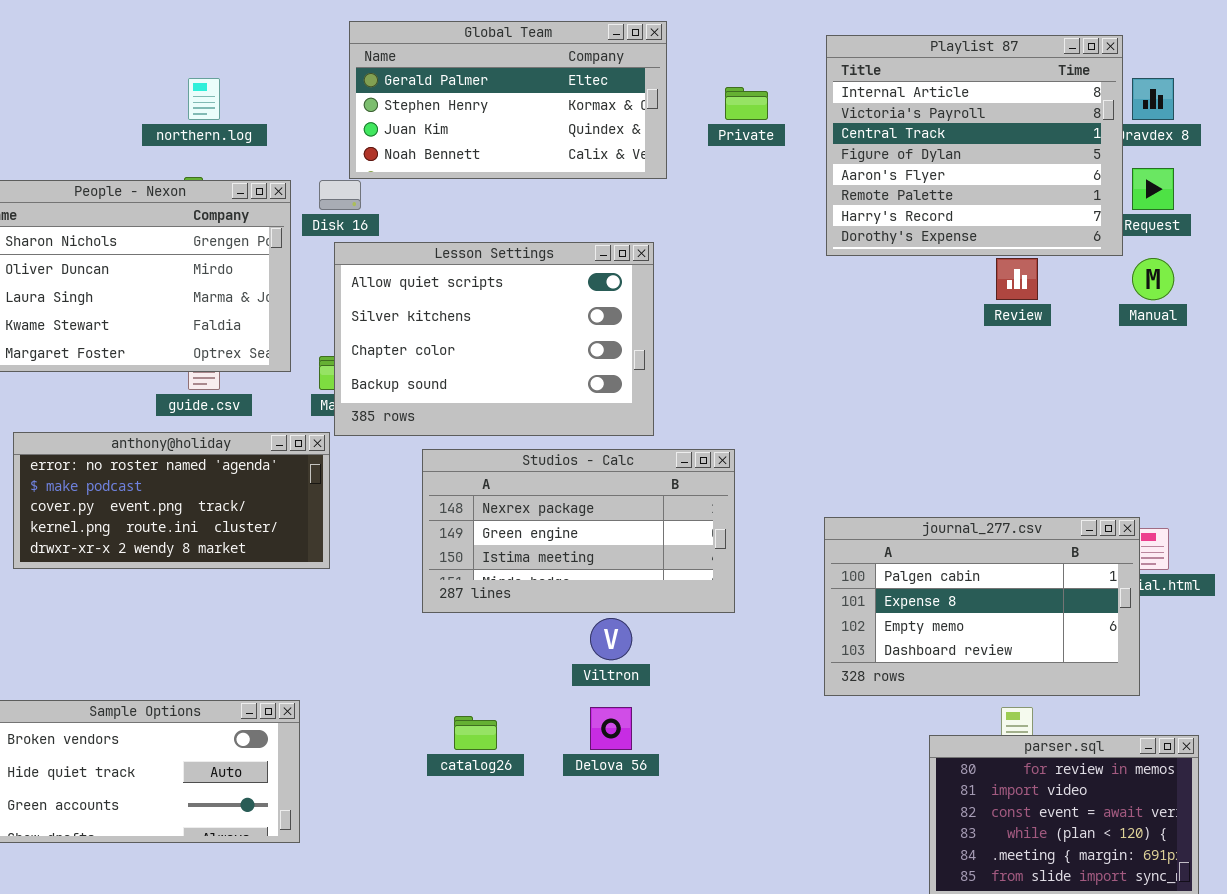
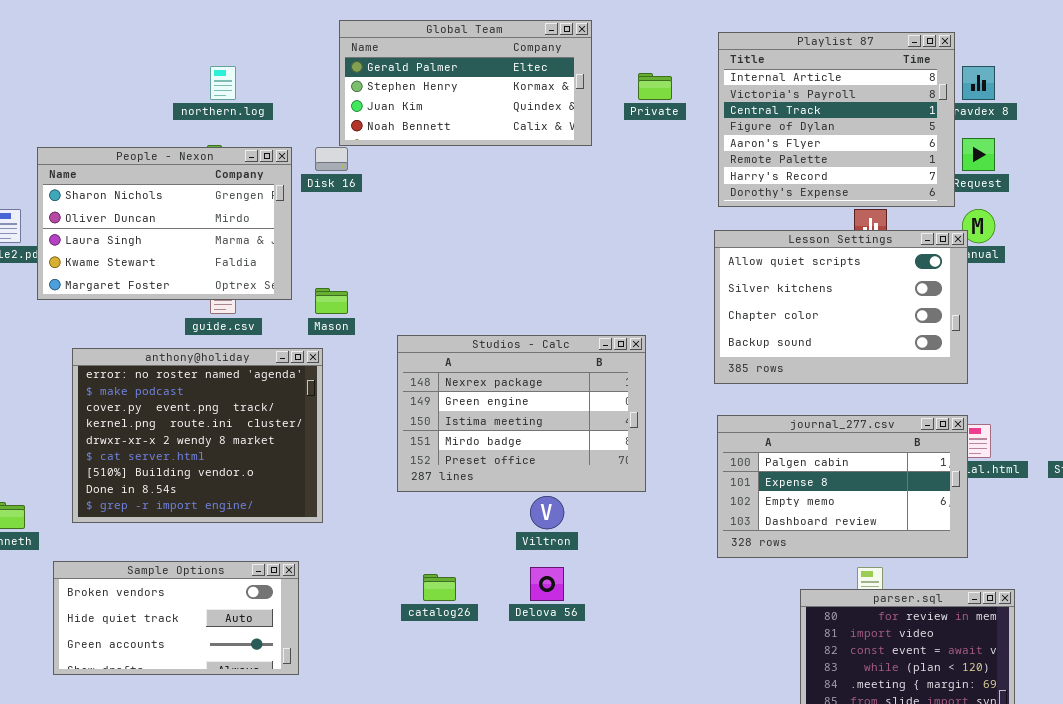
Lesson Settings: [334,242,654,436] -> [714,230,968,384], moved
anthony@holiday: [13,432,330,569] -> [72,348,323,523], resized
Studios - Calc: [422,449,735,613] -> [397,335,646,492], resized

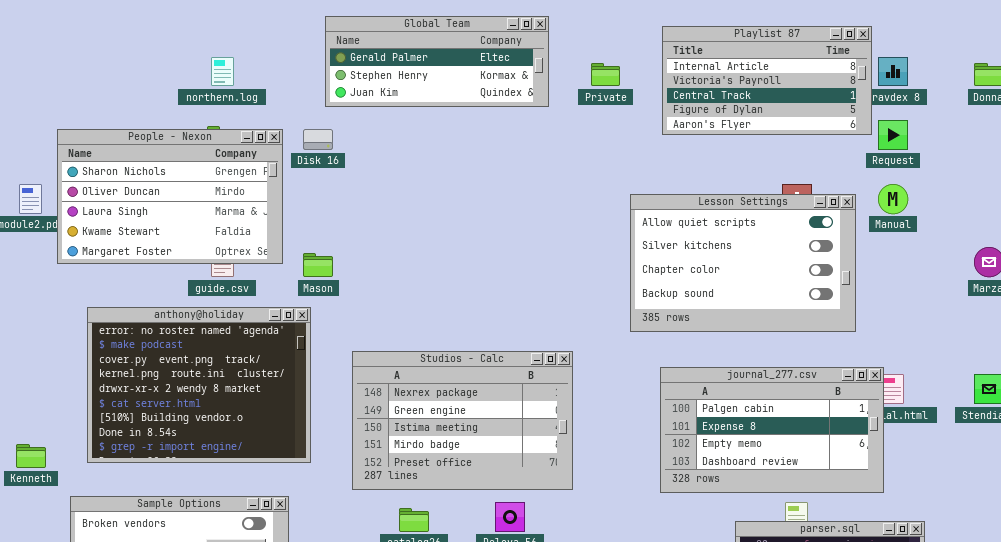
Global Team: [339,20,592,146] -> [325,16,549,107], resized
Playlist 87: [718,32,955,207] -> [662,26,872,135], resized
Lesson Settings: [714,230,968,384] -> [630,194,856,332], moved
Studios - Calc: [397,335,646,492] -> [352,351,573,490], moved

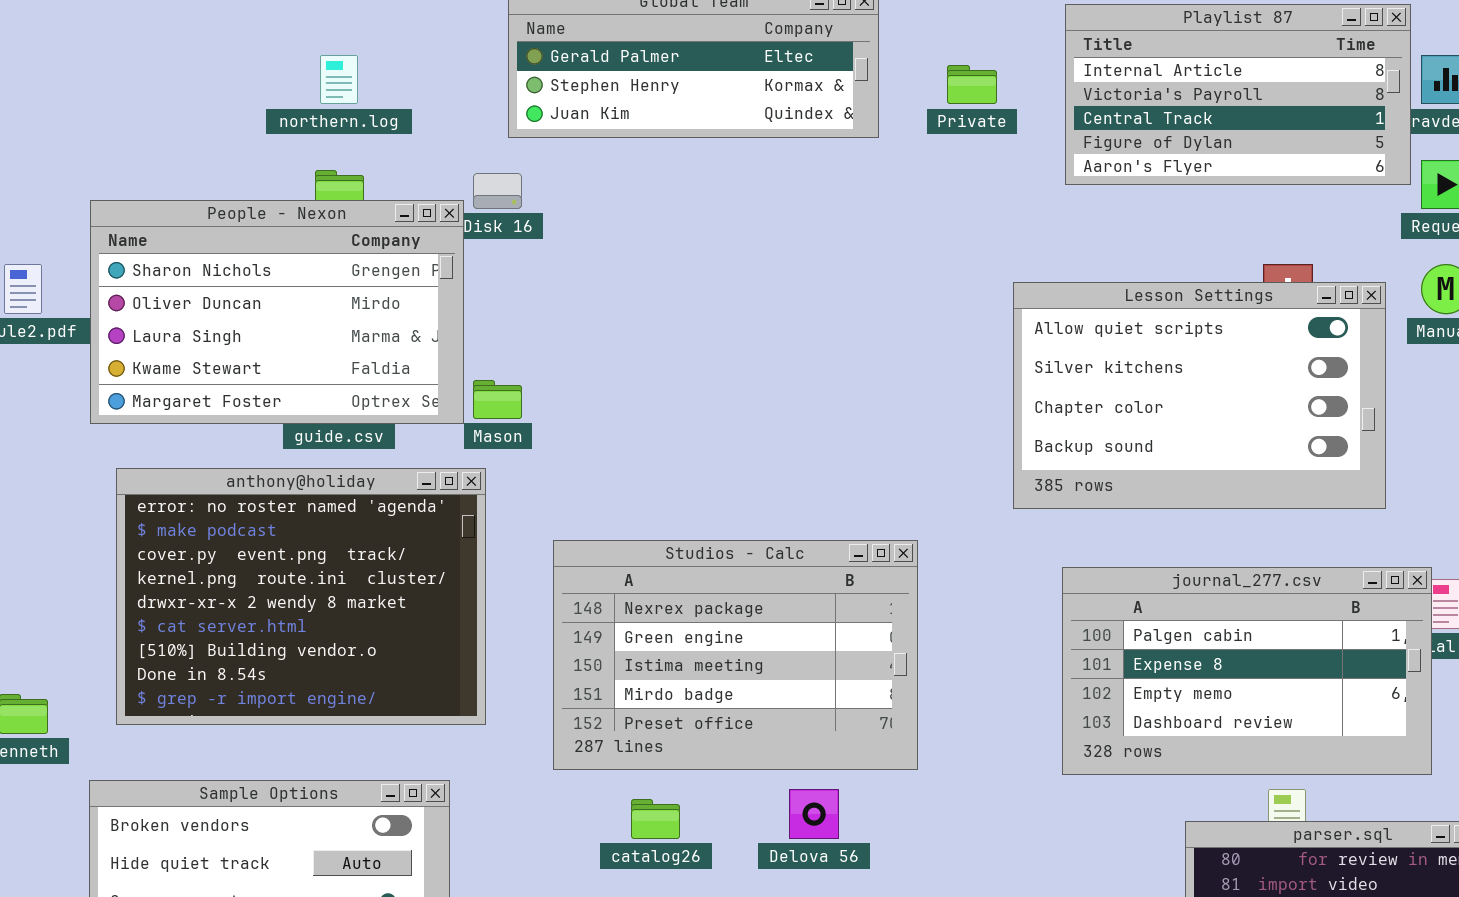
People - Nexon: [57,129,283,264] -> [90,200,464,424], moved

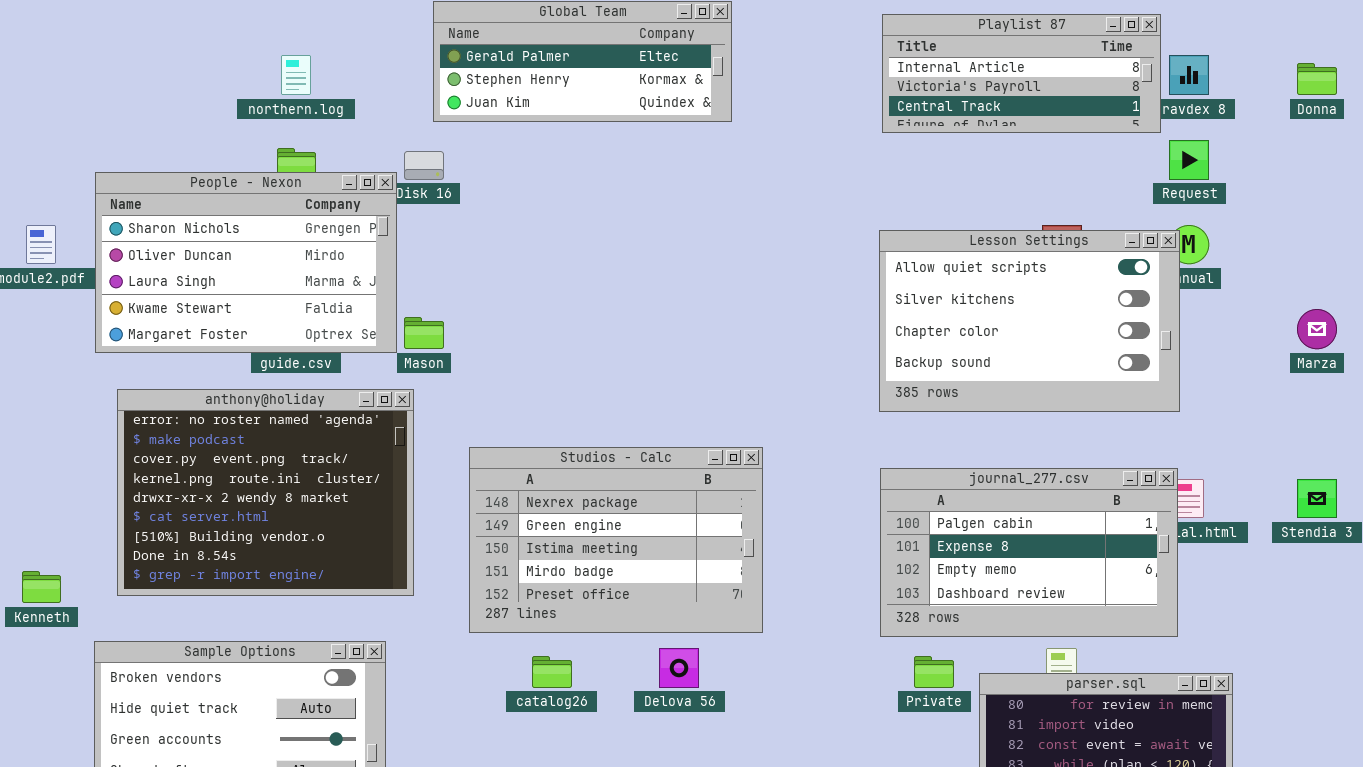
Playlist 87: [1065,4,1411,185] -> [882,14,1161,133], resized
Private: [947,65,997,104] -> [914,656,954,688], moved
Lesson Settings: [1013,282,1386,509] -> [879,230,1180,412], moved

